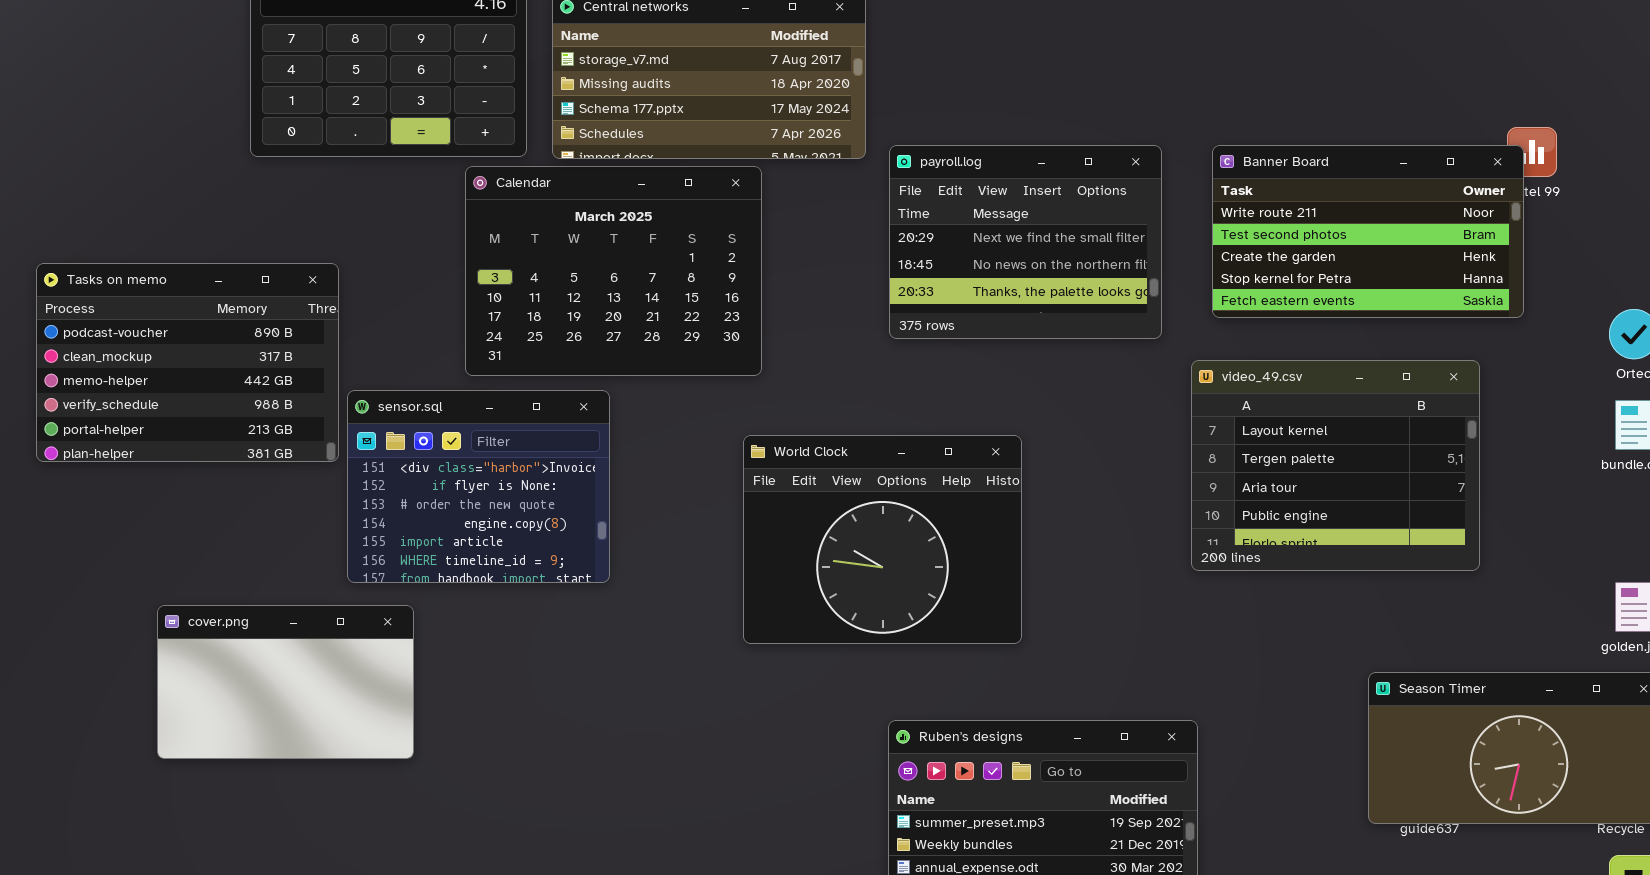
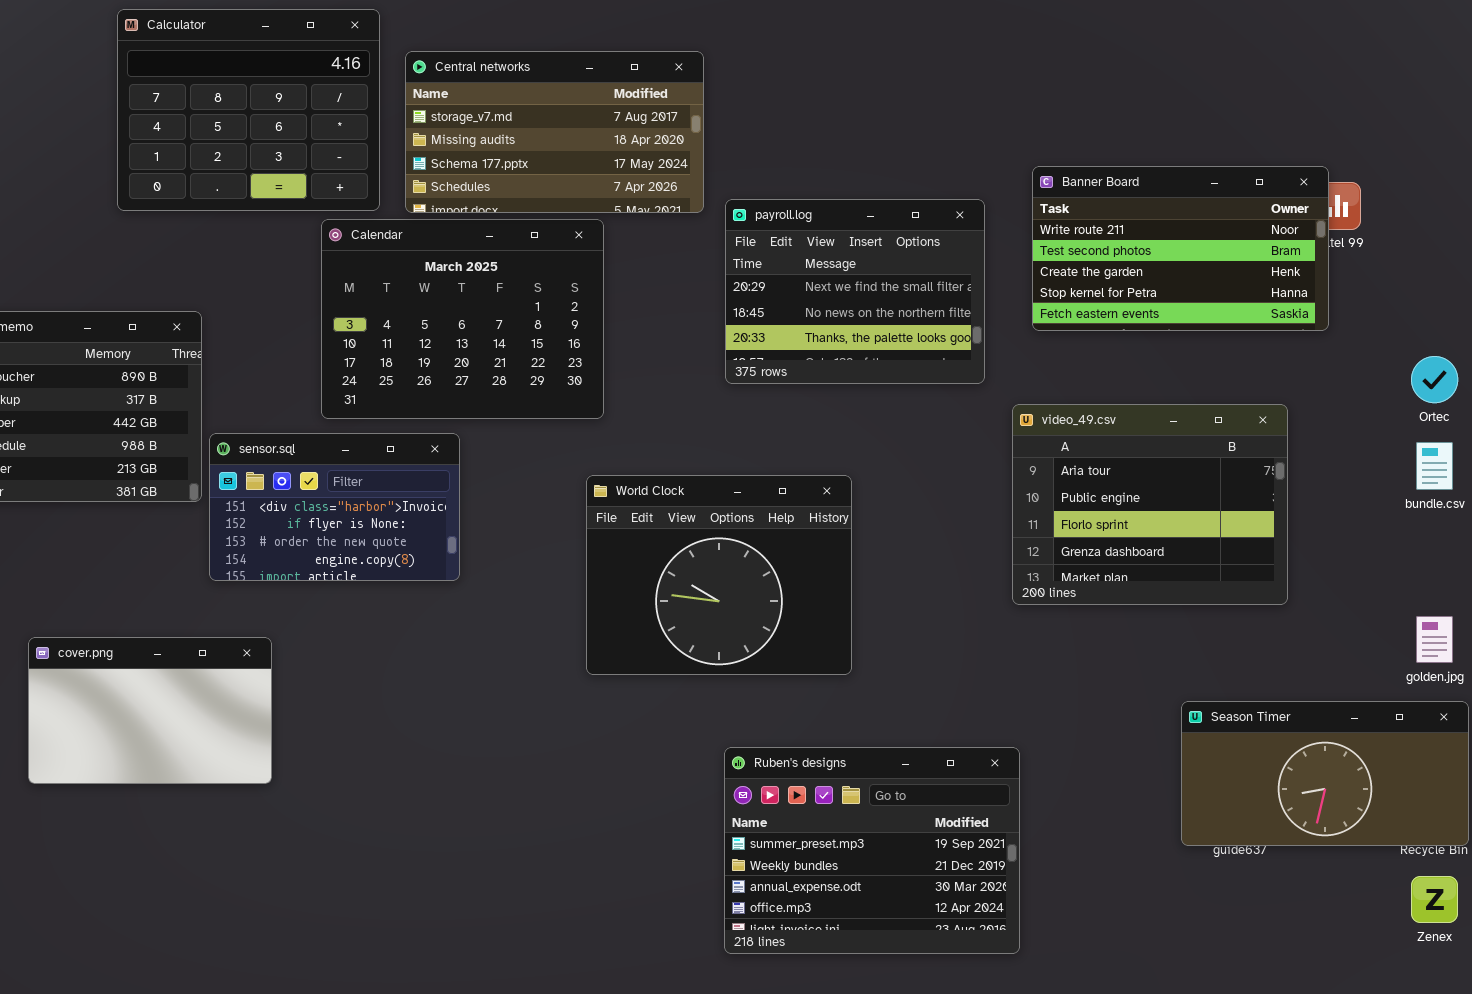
Banner Board: [1212,145,1524,318] -> [1032,166,1329,331], moved
video_49.csv: [1191,360,1480,571] -> [1012,404,1288,605], scrolled down 2 rows
sensor.sql: [347,390,610,583] -> [209,433,460,581], resized

